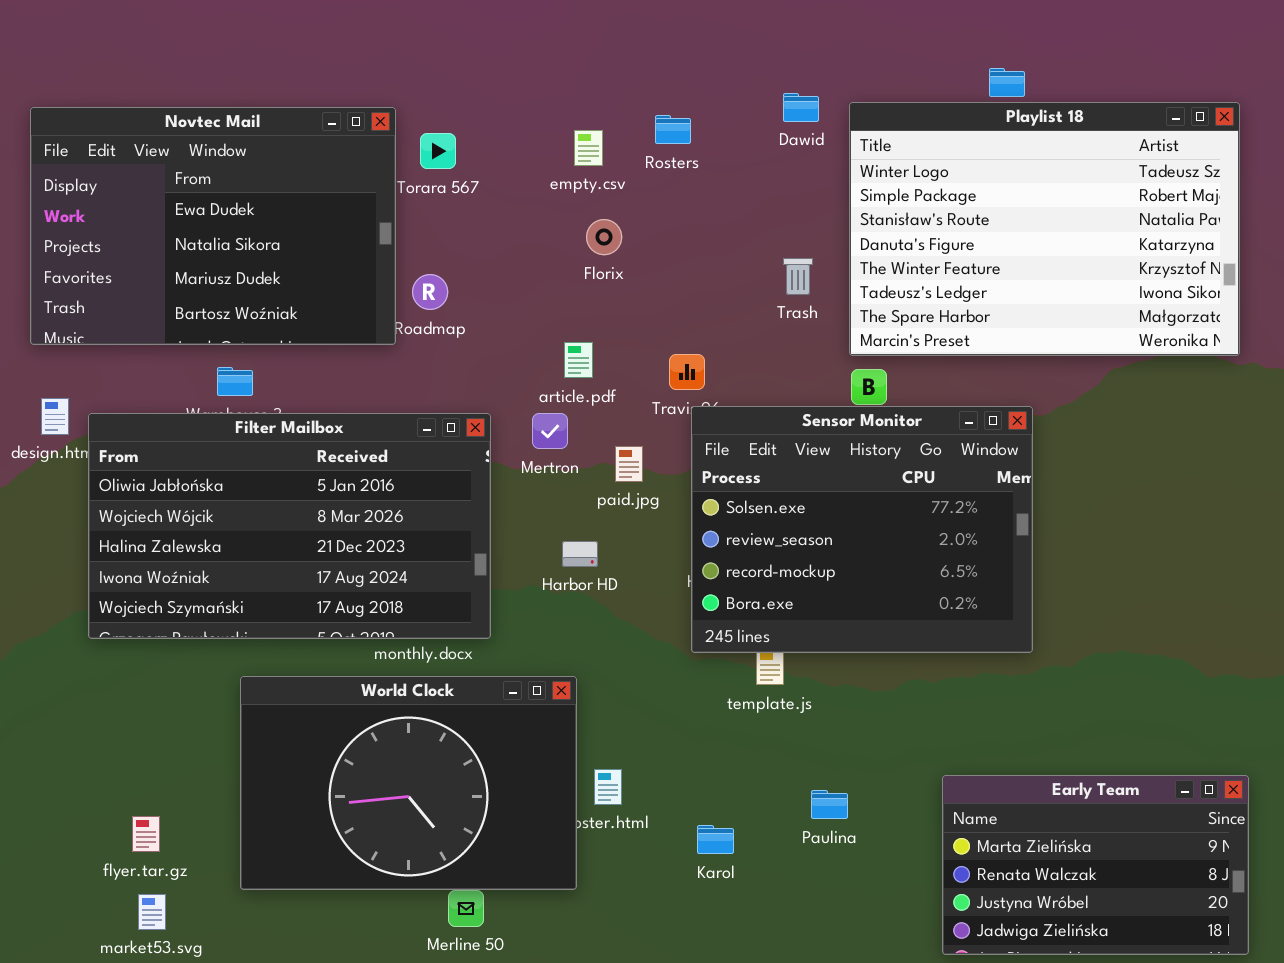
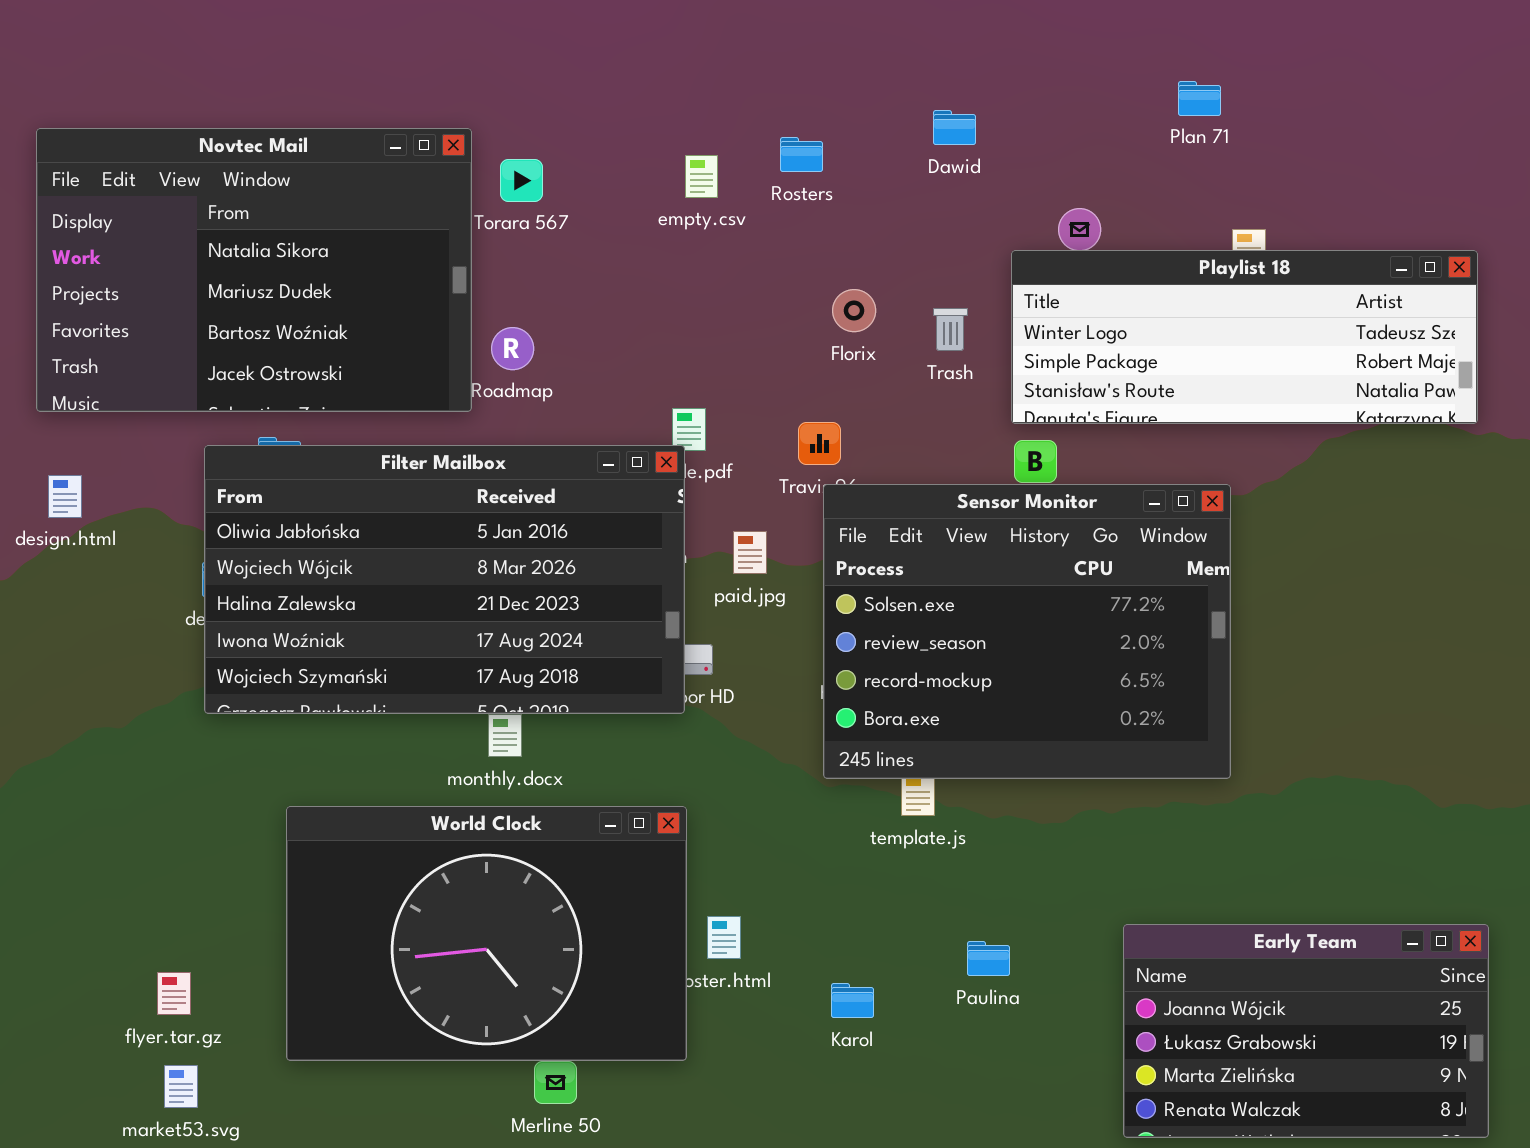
Playlist 18: [849,102,1240,356] -> [1011,250,1478,424], resized
Novtec Mail: [30,107,396,345] -> [36,128,472,412], scrolled down 1 row
Florix: [586,219,622,255] -> [832,289,876,332], moved
Filter Mailbox: [88,413,491,639] -> [204,445,685,714], moved
Early Team: [942,775,1249,955] -> [1123,924,1489,1138], scrolled up 2 rows

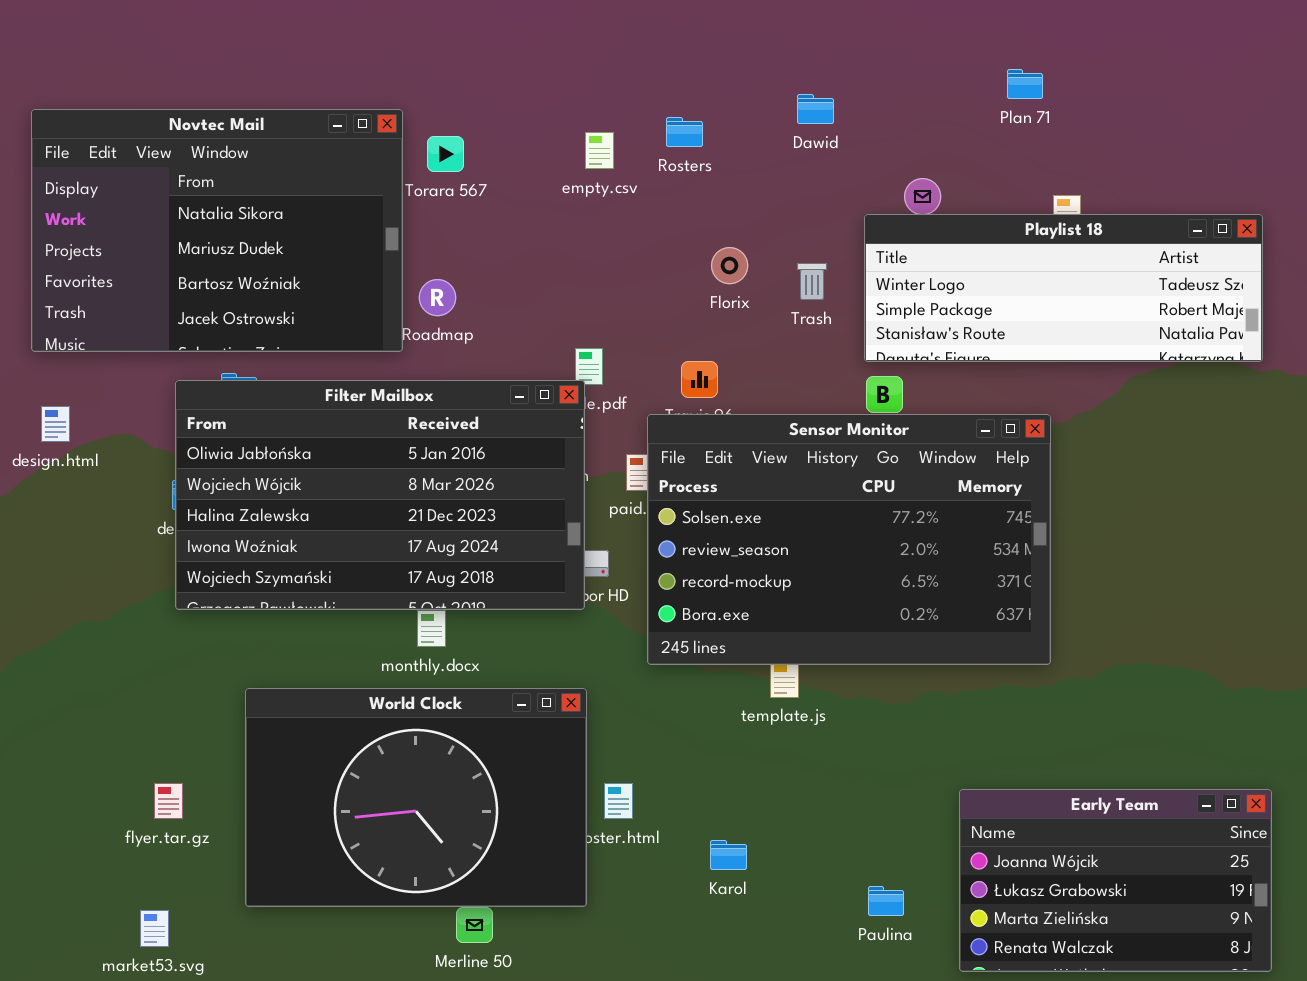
Sensor Monitor: [823,484,1231,779] -> [647,414,1051,665], resized
Paulina: [967,941,1010,976] -> [868,886,904,916], moved
flyer.tar.gz: [157,972,191,1015] -> [154,783,183,819], moved

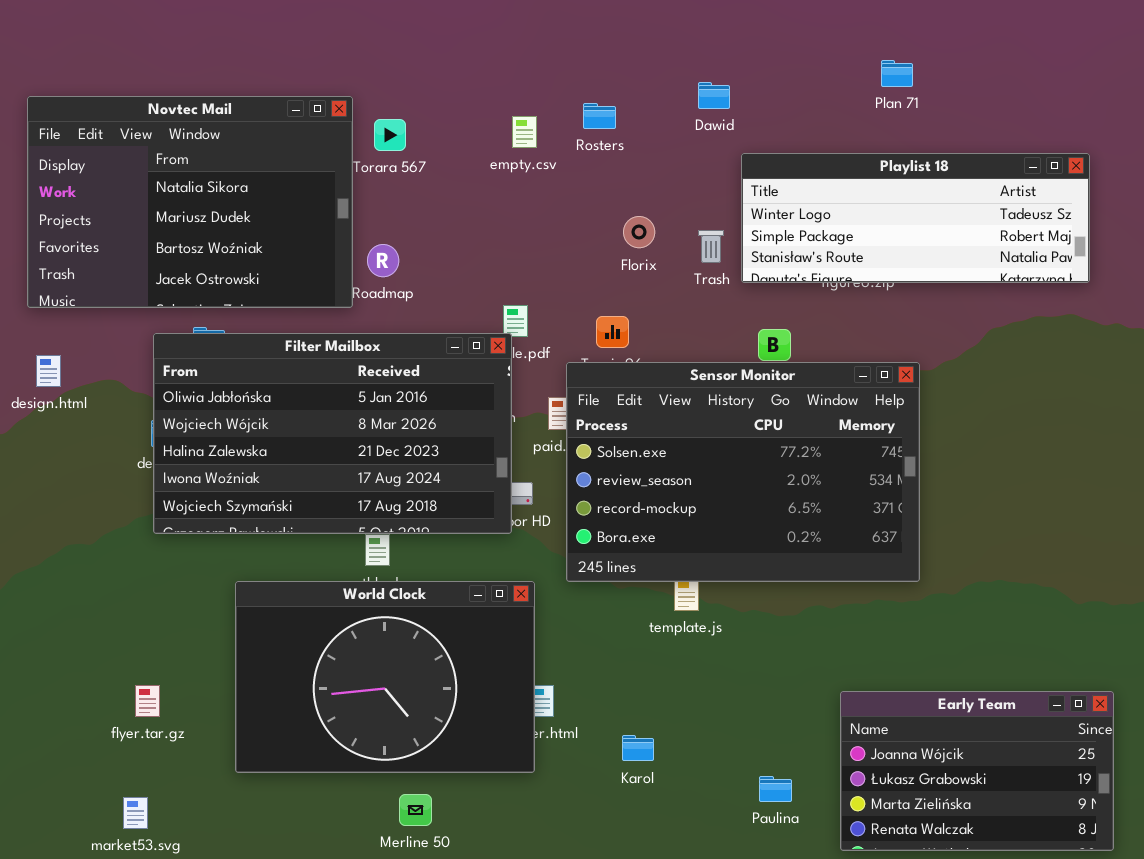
Playlist 18: [864,214,1263,362] -> [741,153,1090,283], moved
World Clock: [245,688,587,907] -> [235,581,535,773], moved

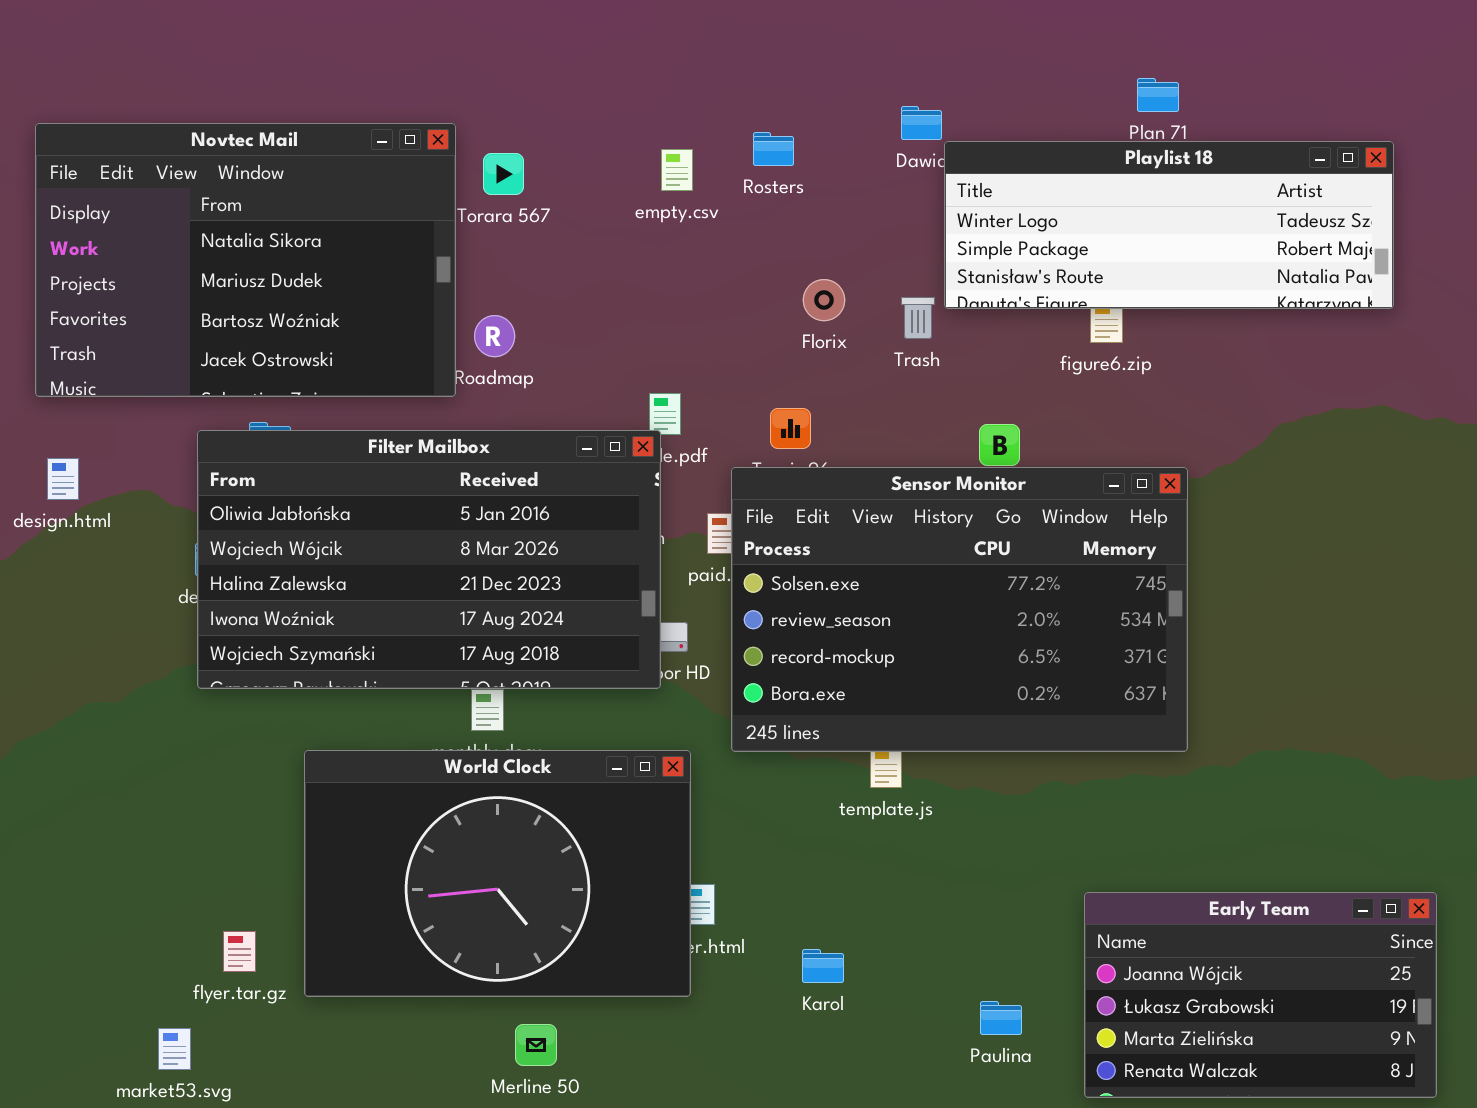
Playlist 18: [741,153,1090,283] -> [944,141,1394,309], moved
flyer.tar.gz: [135,685,160,717] -> [223,931,256,972], moved

